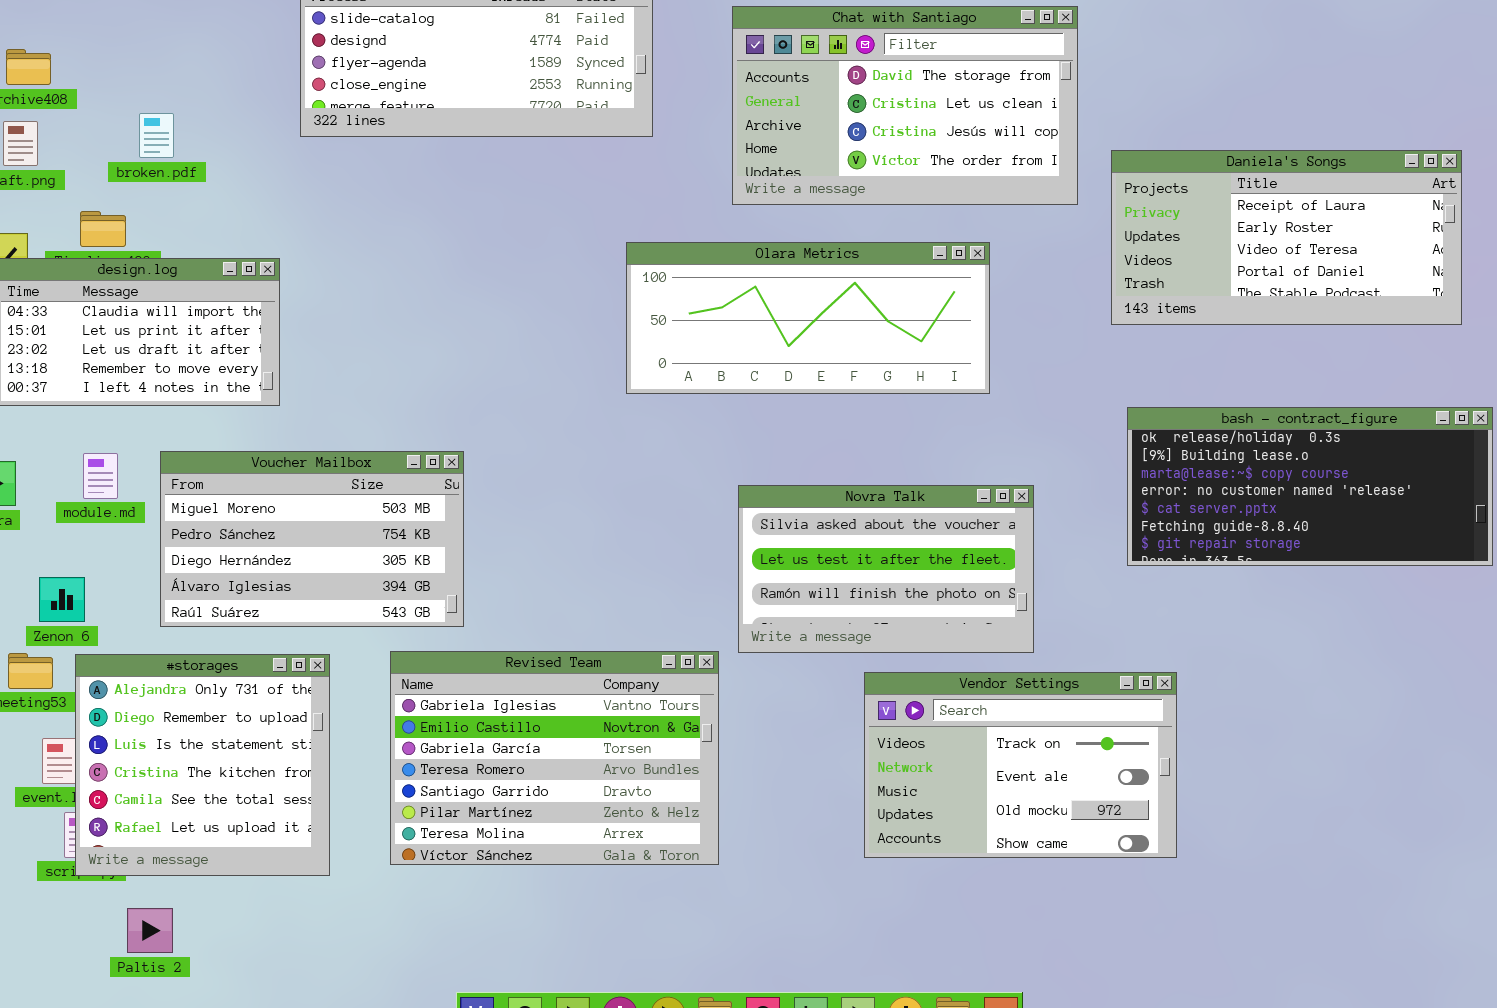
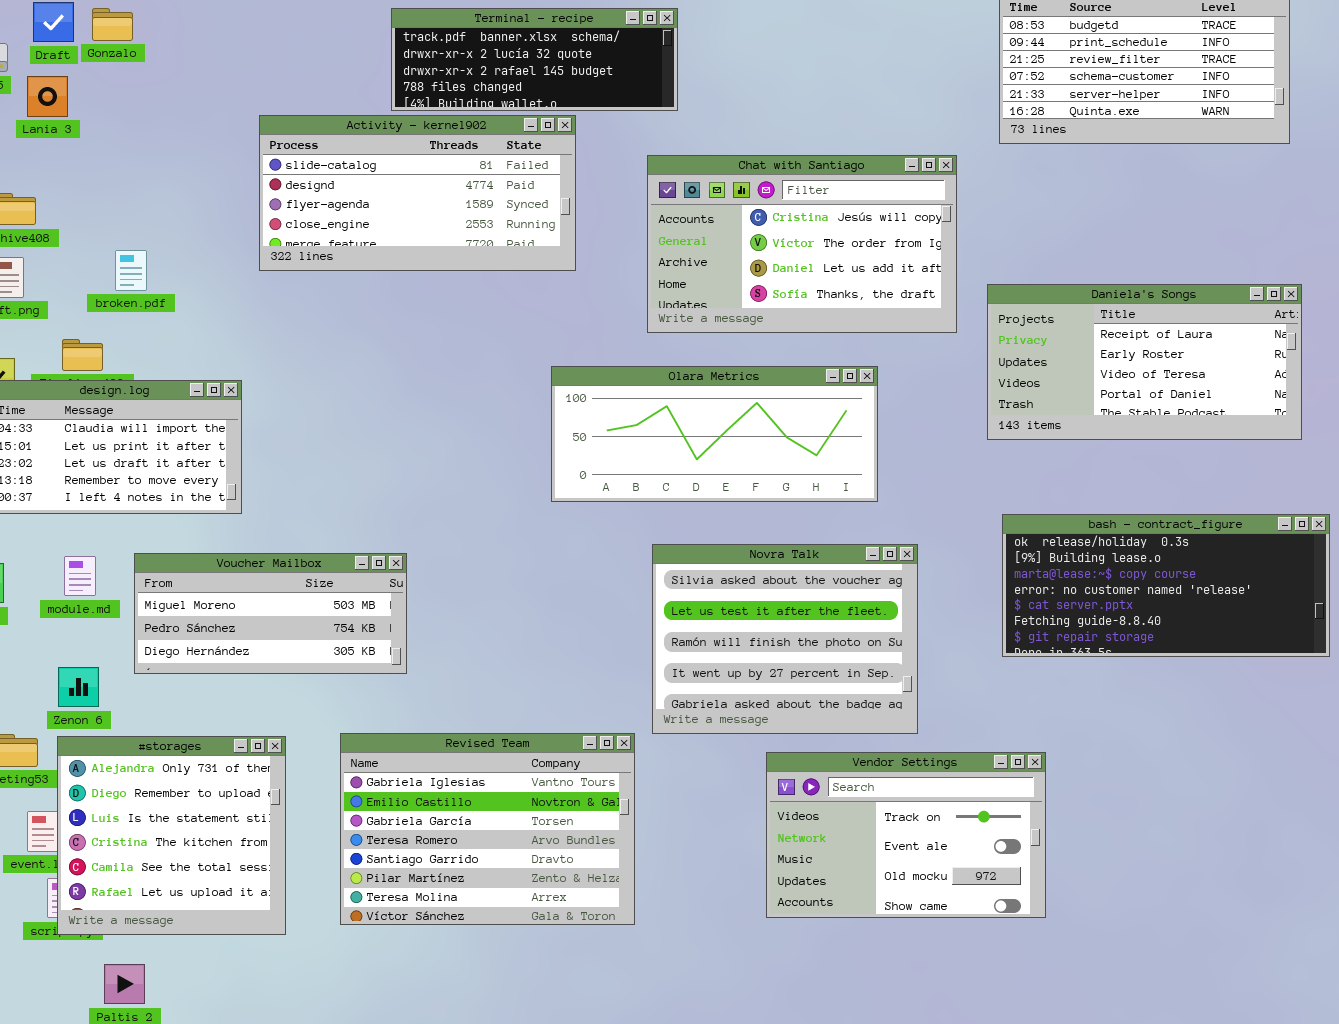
Chat with Santiago: [732,6,1078,205] -> [647,155,957,333], scrolled down 2 rows
Voucher Mailbox: [160,451,464,627] -> [134,553,407,674], resized
Novra Talk: [738,485,1034,653] -> [652,544,918,734], resized
Zenon 6: [39,577,85,622] -> [58,667,99,707], moved

